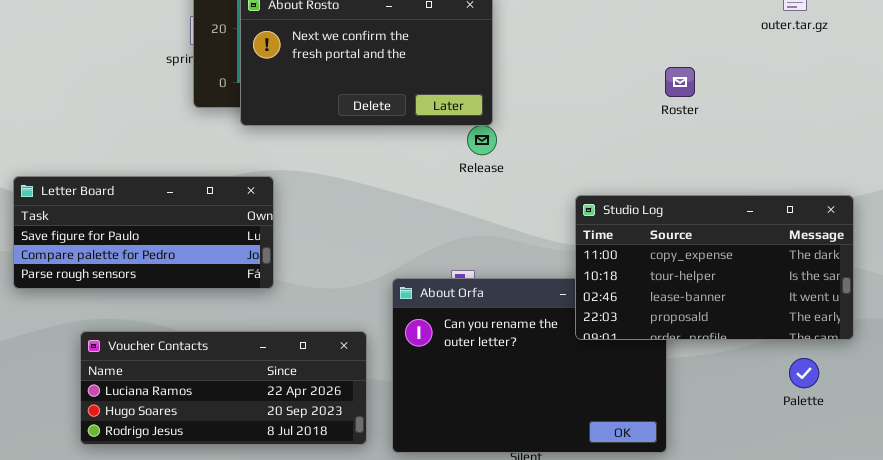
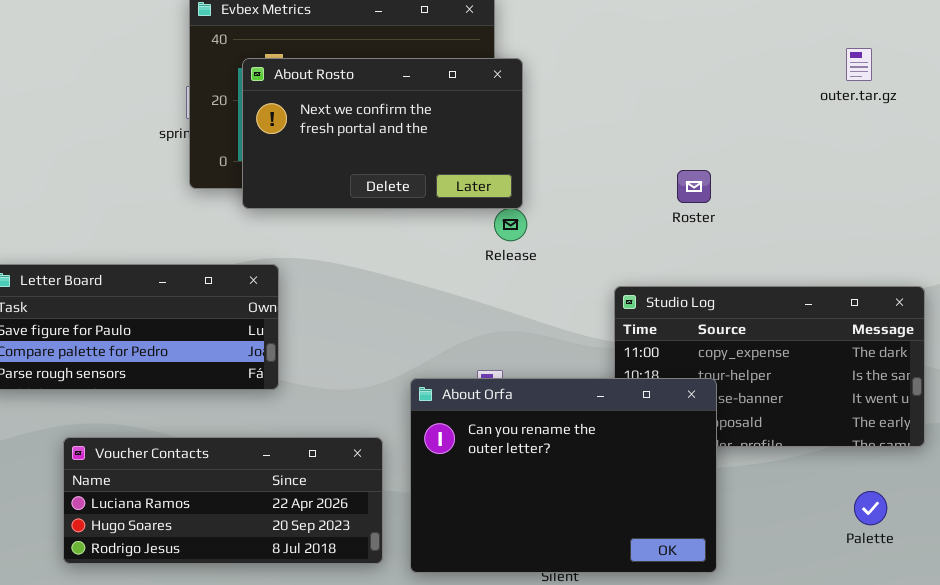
Roster: [665,67,695,97] -> [677,170,711,203], moved
About Orfa: [392,278,667,453] -> [410,378,717,573], raised
Palette: [789,358,819,388] -> [854,491,887,525], moved

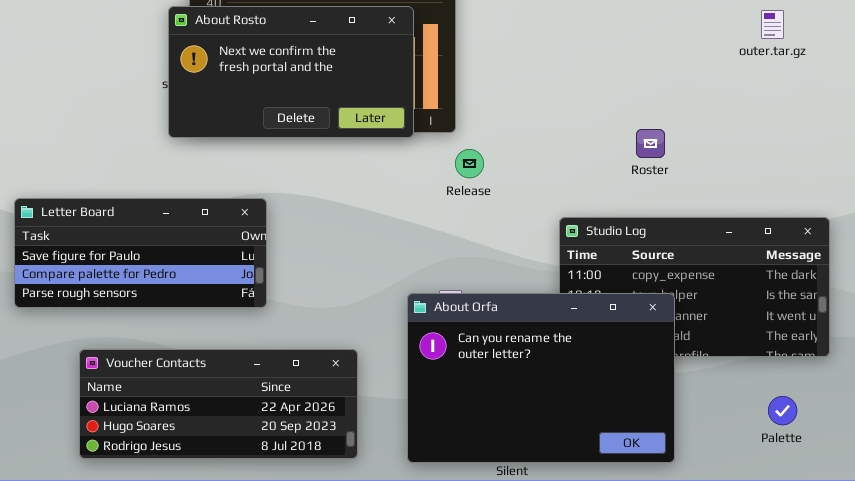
About Rosto: [242,58,523,209] -> [168,6,414,138], moved
Roster: [677,170,711,203] -> [636,129,665,158], moved
About Orfa: [410,378,717,573] -> [407,293,675,463], moved

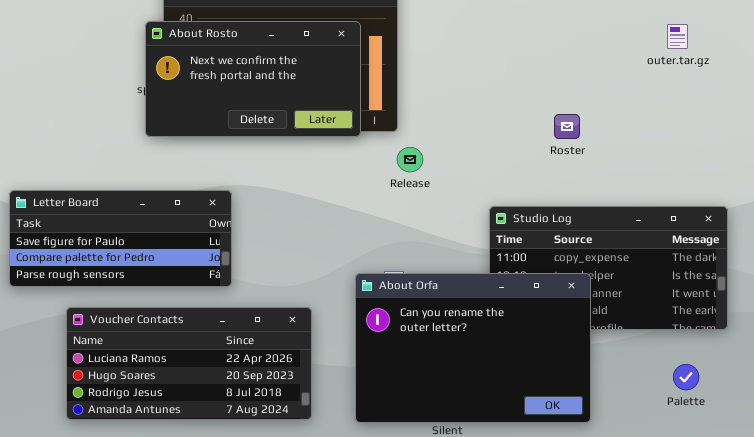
Roster: [636,129,665,158] -> [554,114,580,139], moved
Voucher Contacts: [79,349,358,459] -> [66,307,312,420], resized

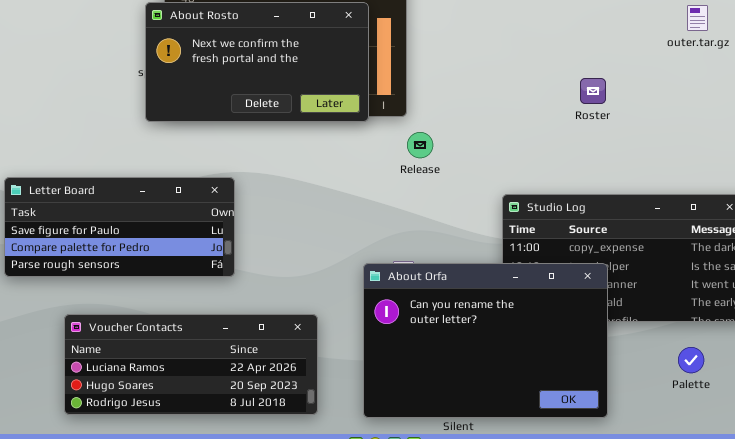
Roster: [554,114,580,139] -> [580,78,606,104], moved
Voucher Contacts: [66,307,312,420] -> [64,314,318,415], resized
Palette: [673,364,699,390] -> [678,347,704,373], moved

